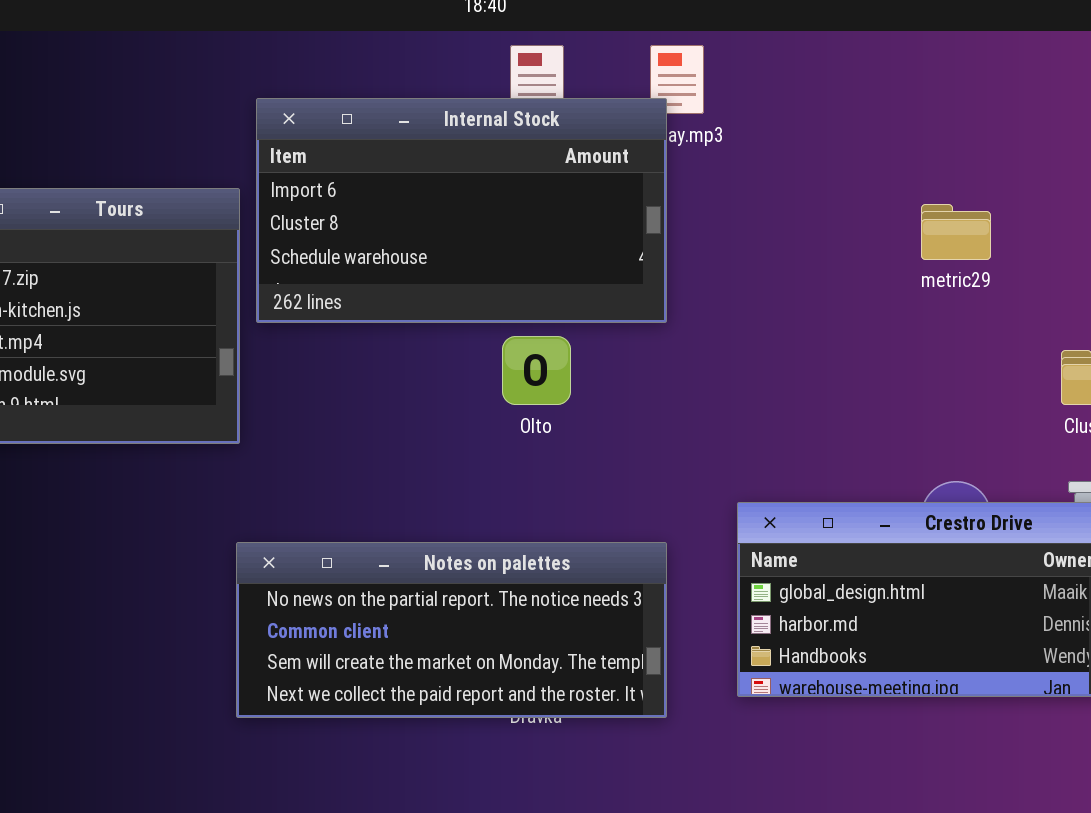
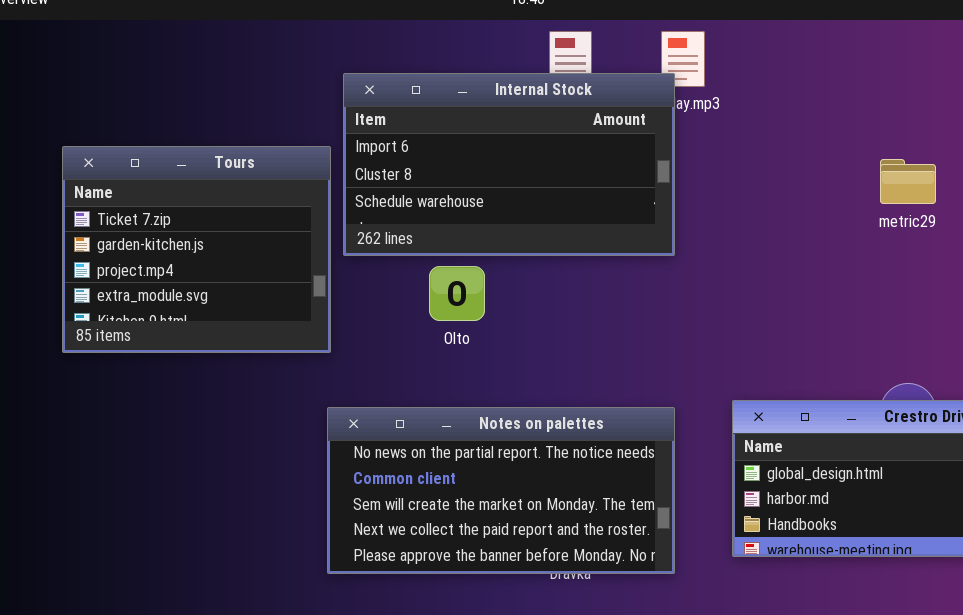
Olto: [502,336,571,405] -> [429,266,485,321], moved
Notes on palettes: [236,542,667,718] -> [327,407,675,574], resized

